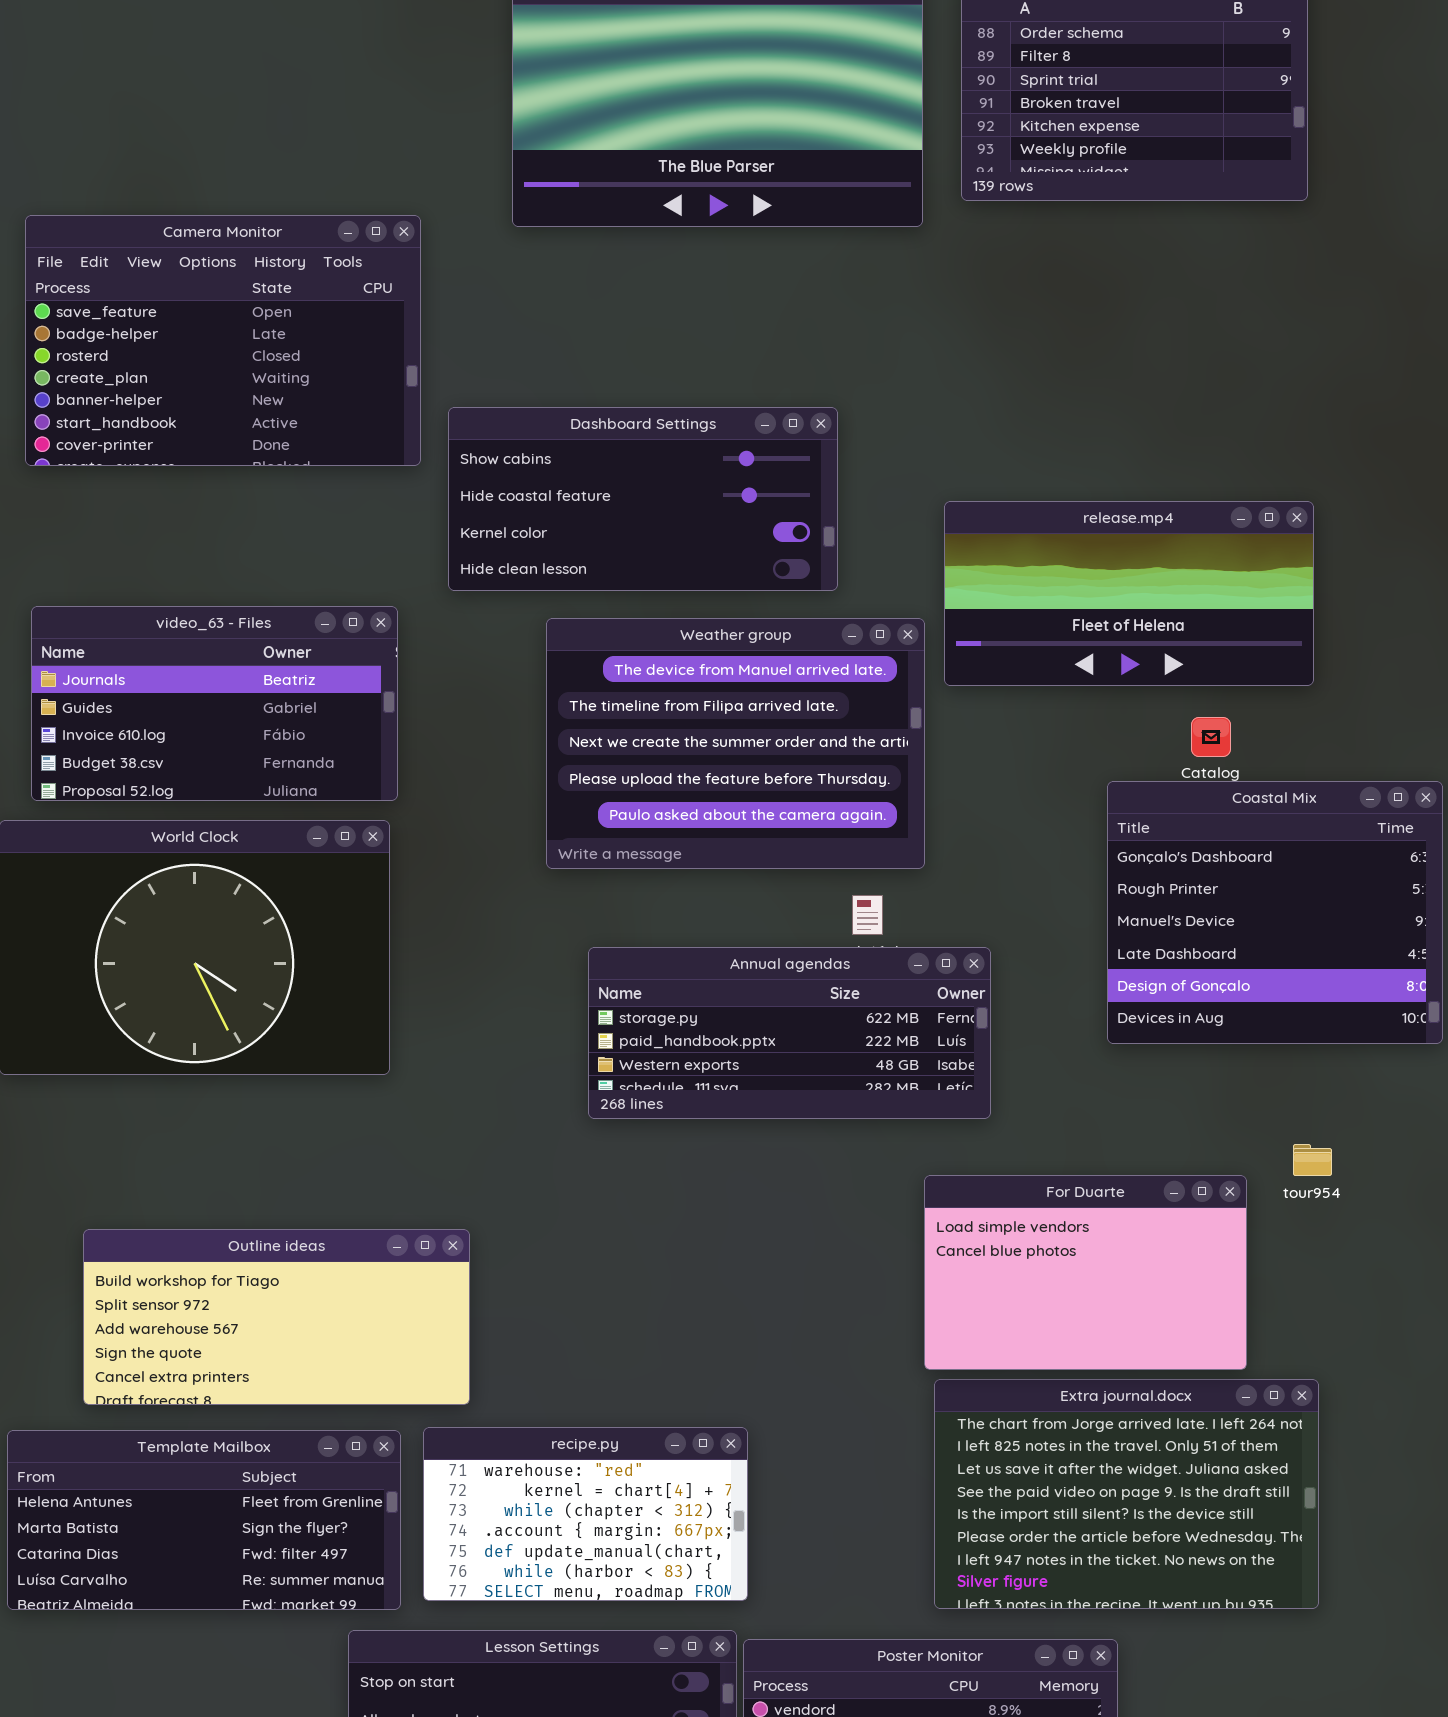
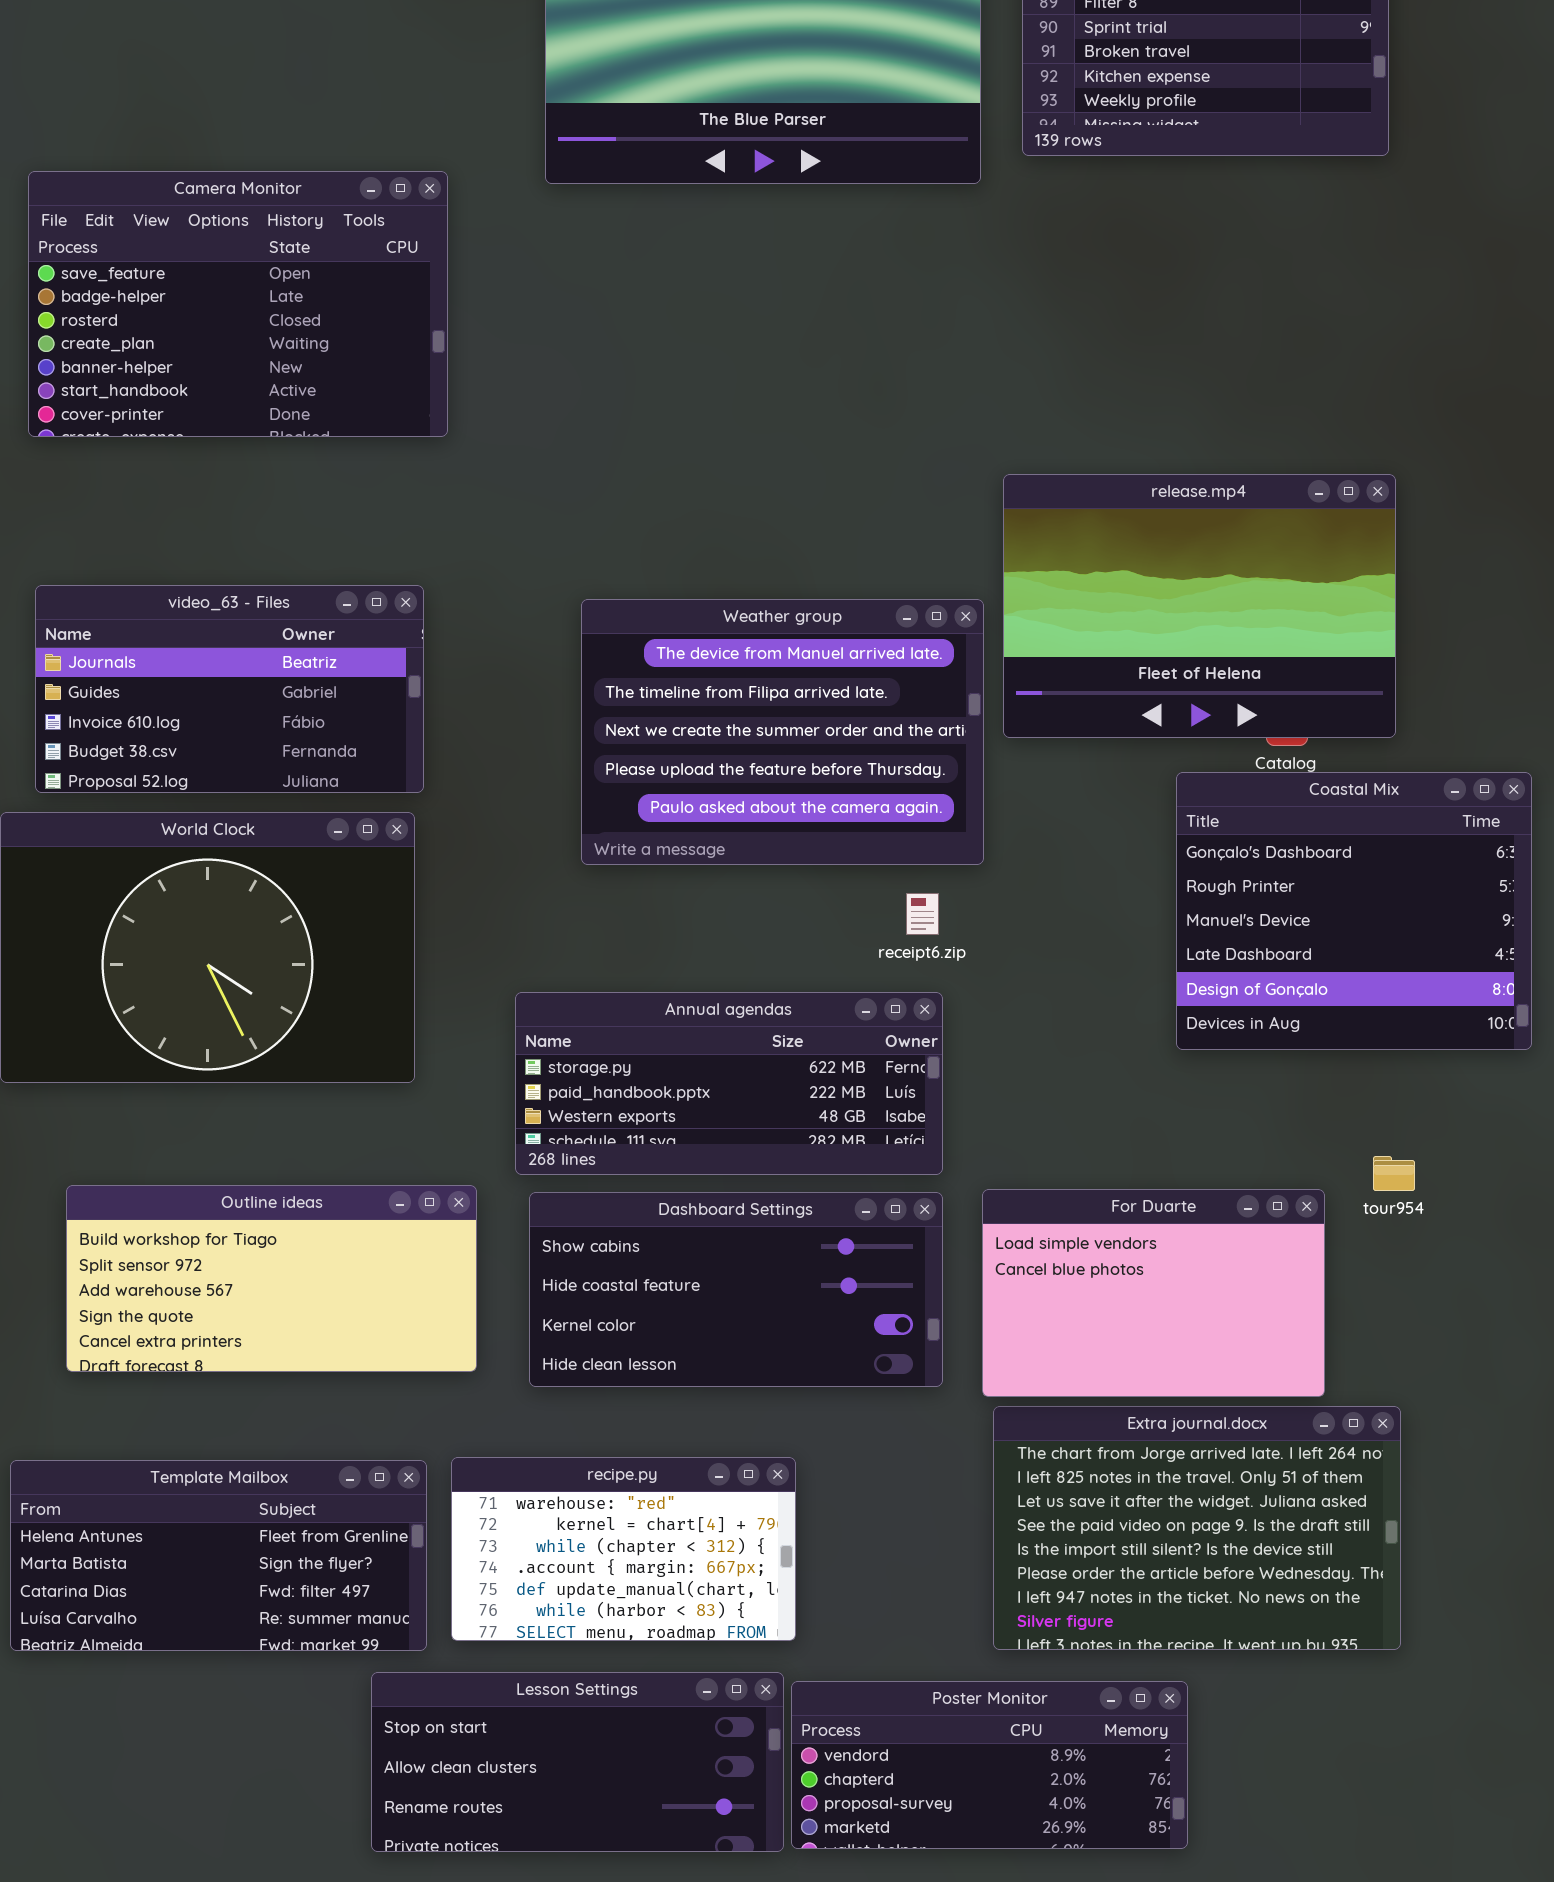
Dashboard Settings: [448,407,838,591] -> [529,1192,943,1387], moved
release.mp4: [944,501,1314,686] -> [1003,474,1396,738], resized
Annual agendas: [588,947,991,1119] -> [515,992,943,1175], moved
Outline ideas: [83,1229,470,1405] -> [66,1185,477,1372], moved

